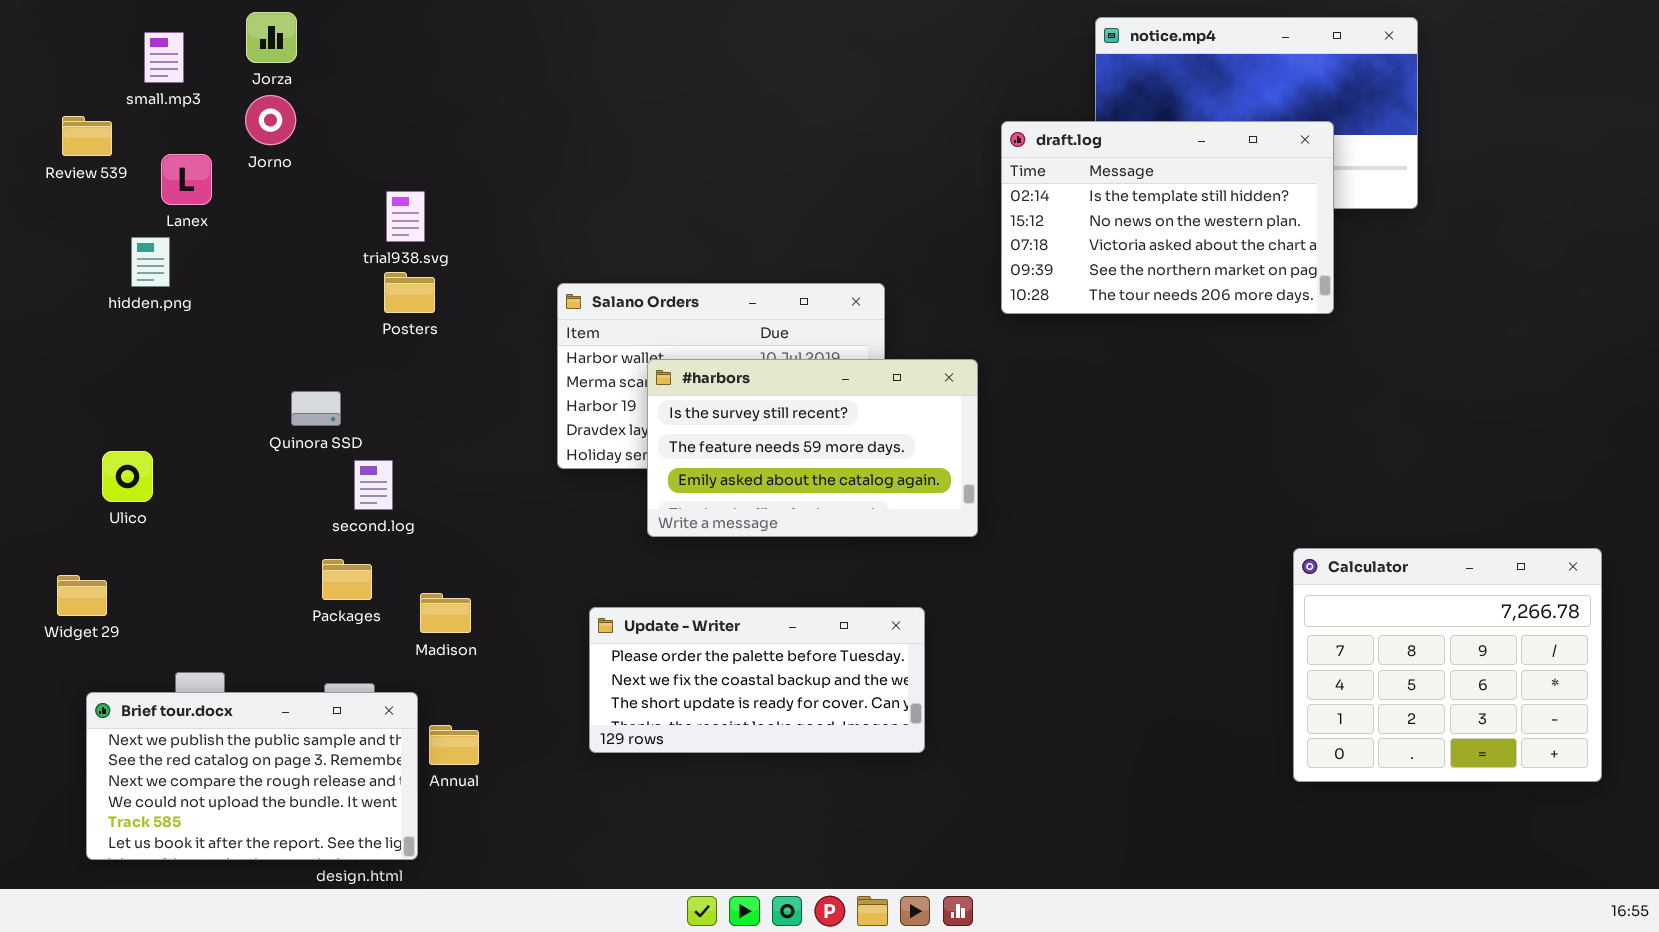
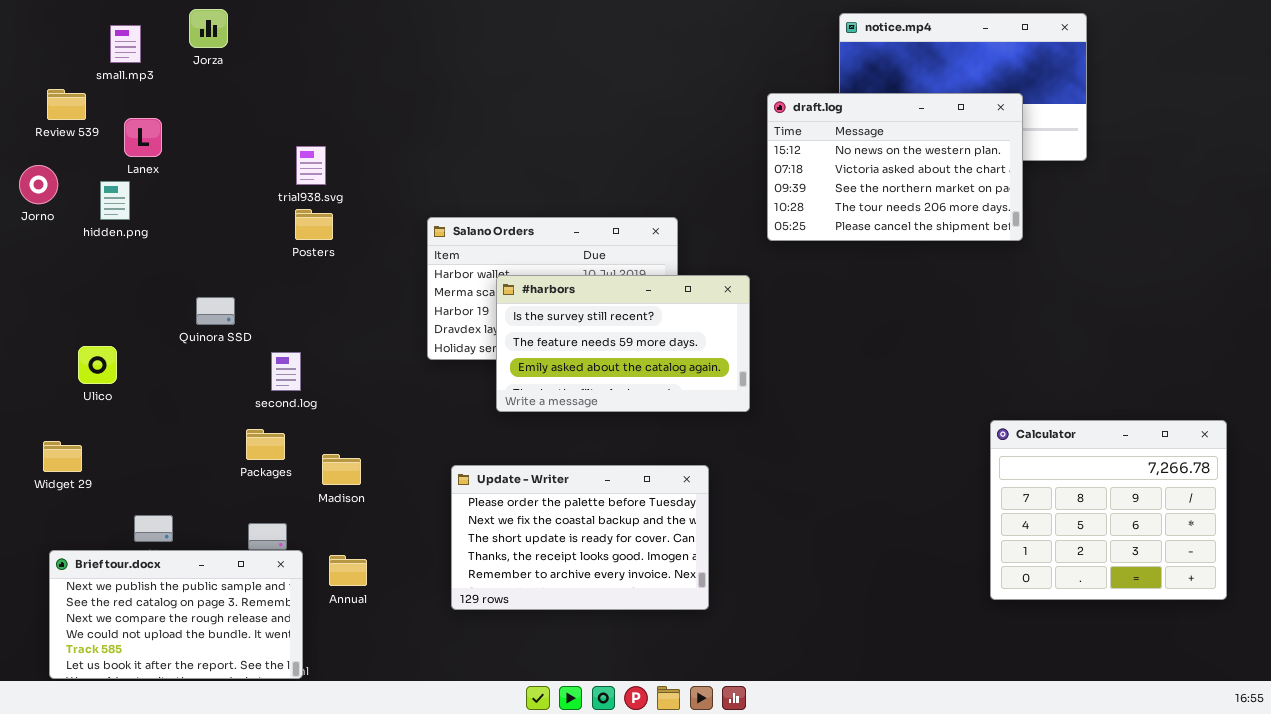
Jorno: [245,95,296,145] -> [19,165,58,204], moved
draft.log: [1001,121,1334,314] -> [767,93,1023,241], scrolled down 1 row
Quinora SSD: [291,391,341,426] -> [196,297,235,325], moved
Update - Writer: [589,607,925,753] -> [451,465,709,610], resized
Brief tour.docx: [86,692,418,860] -> [49,550,303,679], moved

